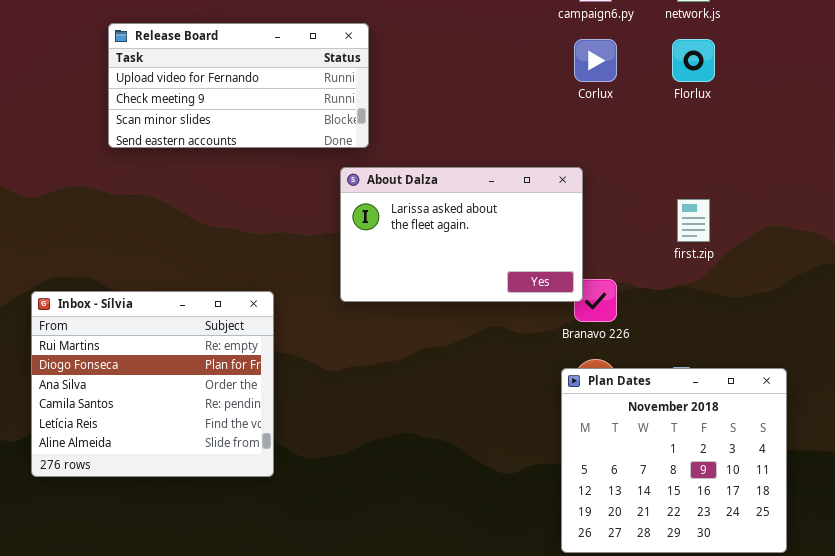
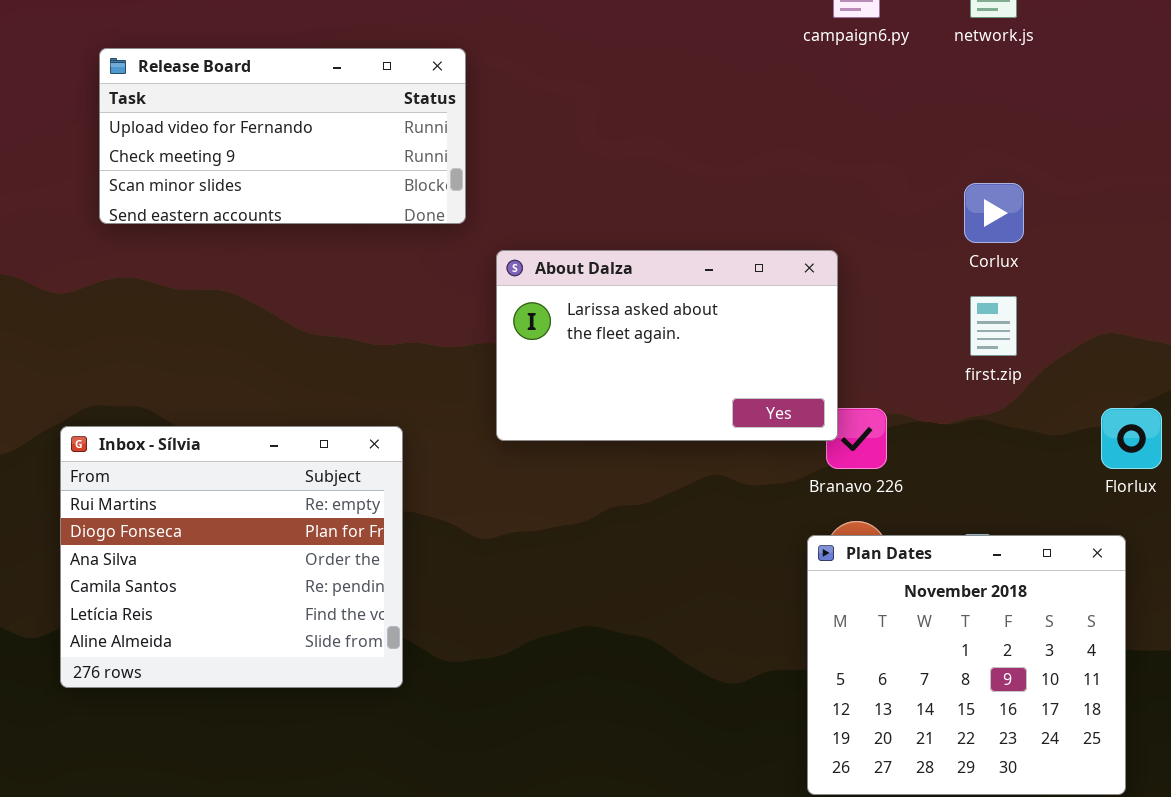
Release Board: [108,23,369,148] -> [99,48,466,224], moved
Corlux: [574,39,617,82] -> [964,183,1024,243], moved
Florlux: [672,39,715,82] -> [1101,408,1162,469], moved

